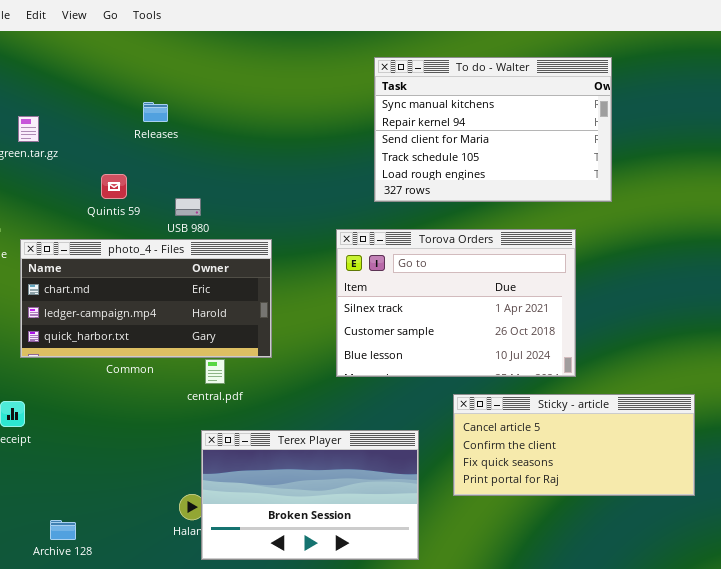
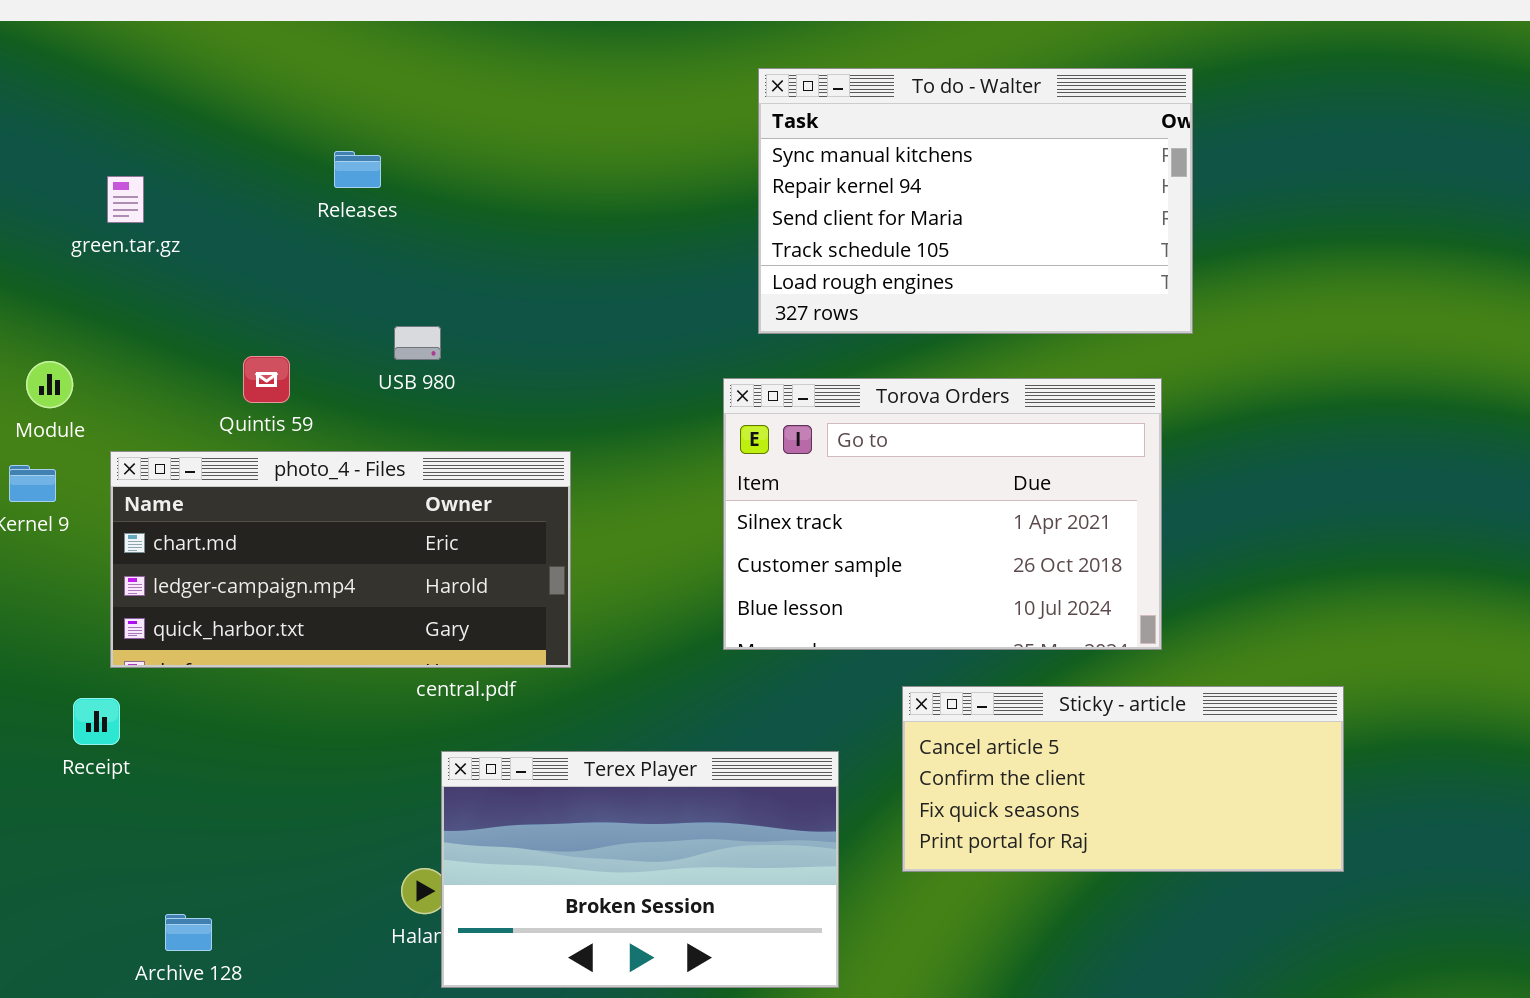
Quintis 59: [101,174,127,199] -> [243,356,290,403], moved
Torova Orders: [336,229,576,377] -> [723,378,1162,650], moved
photo_4 - Files: [20,239,272,358] -> [110,451,571,668], moved

